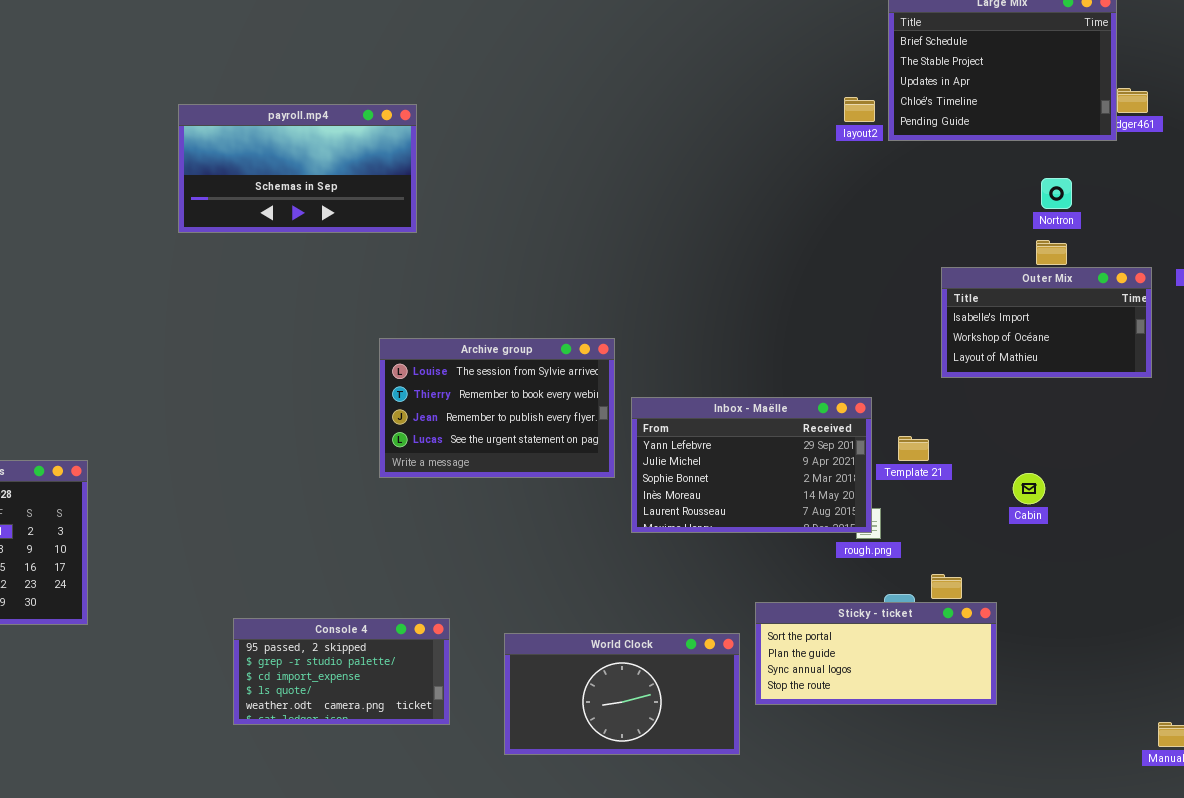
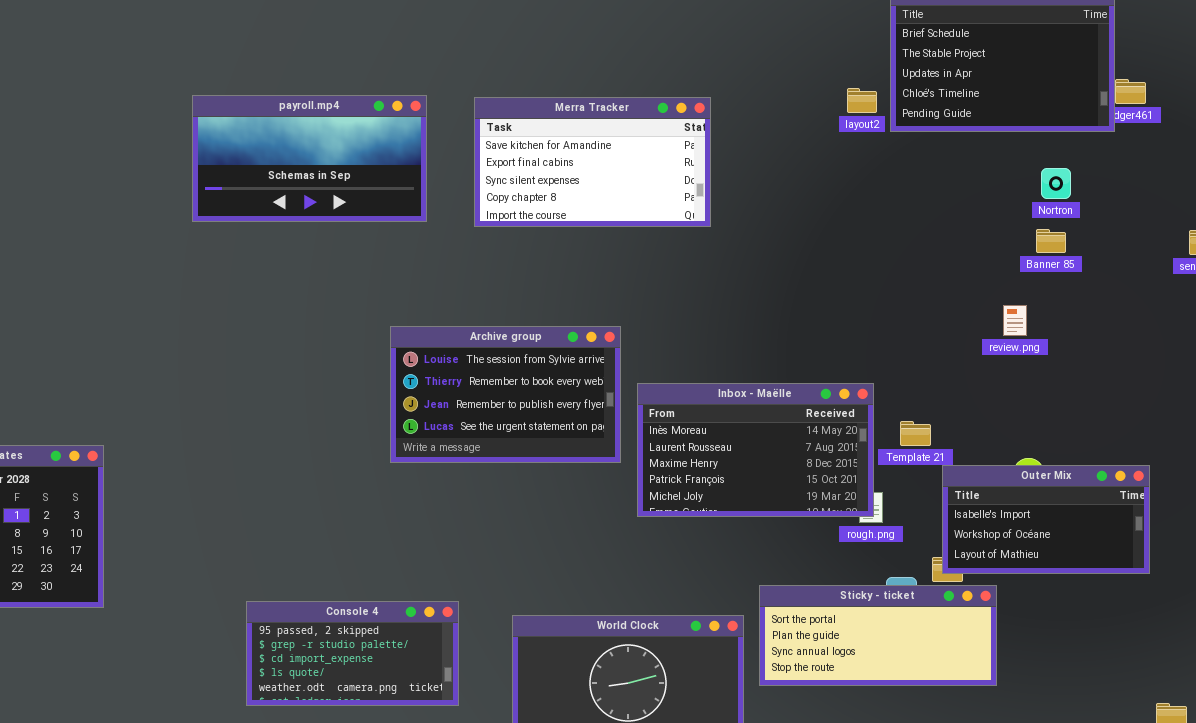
Merra Tracker: none -> [474,97,711,227], opened
Outer Mix: [941,267,1152,378] -> [942,465,1150,574], moved
Inbox - Maëlle: [631,397,872,533] -> [637,383,874,517], scrolled down 3 rows

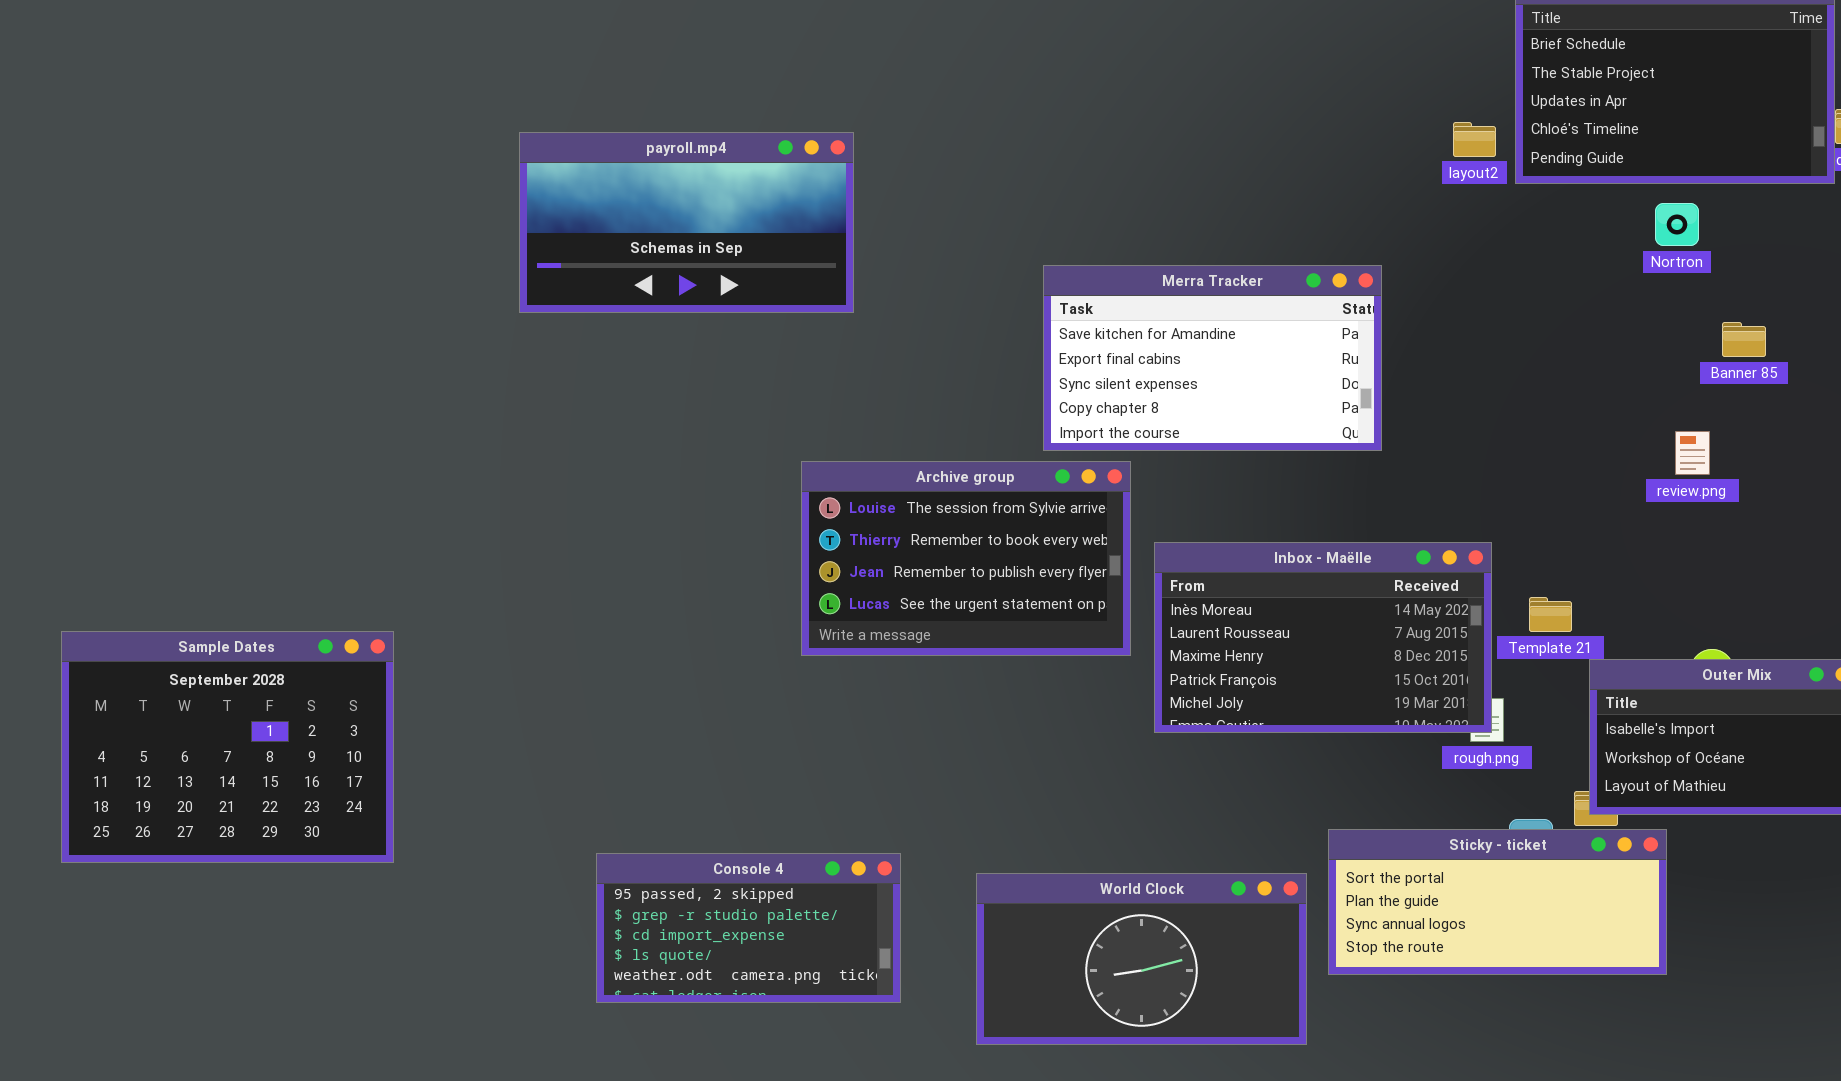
Merra Tracker: [474,97,711,227] -> [1043,265,1382,451], moved
Nortron: [1041,168,1071,199] -> [1655,203,1699,246], moved

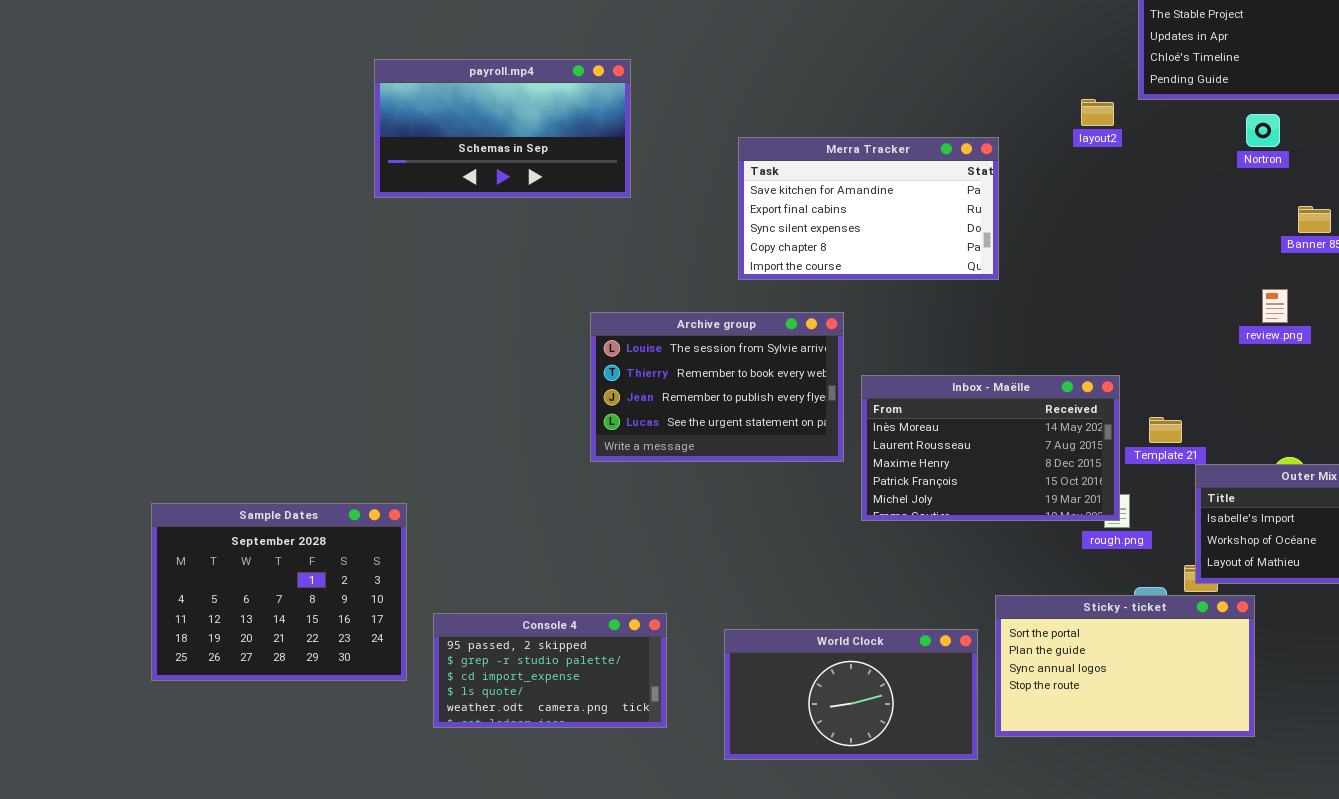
layout2: [1453,122,1496,157] -> [1081,99,1114,126], moved
Merra Tracker: [1043,265,1382,451] -> [738,137,999,280], moved
Sample Dates: [61,631,394,863] -> [151,503,407,681], moved
Sticky - ticket: [1328,829,1667,975] -> [995,595,1255,737], resized

